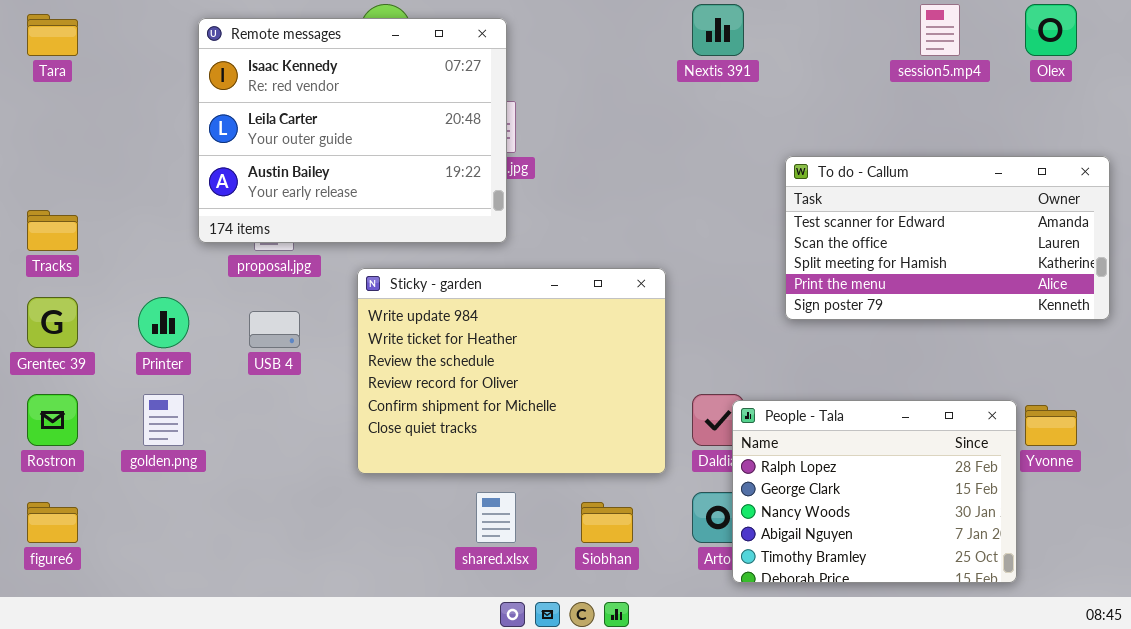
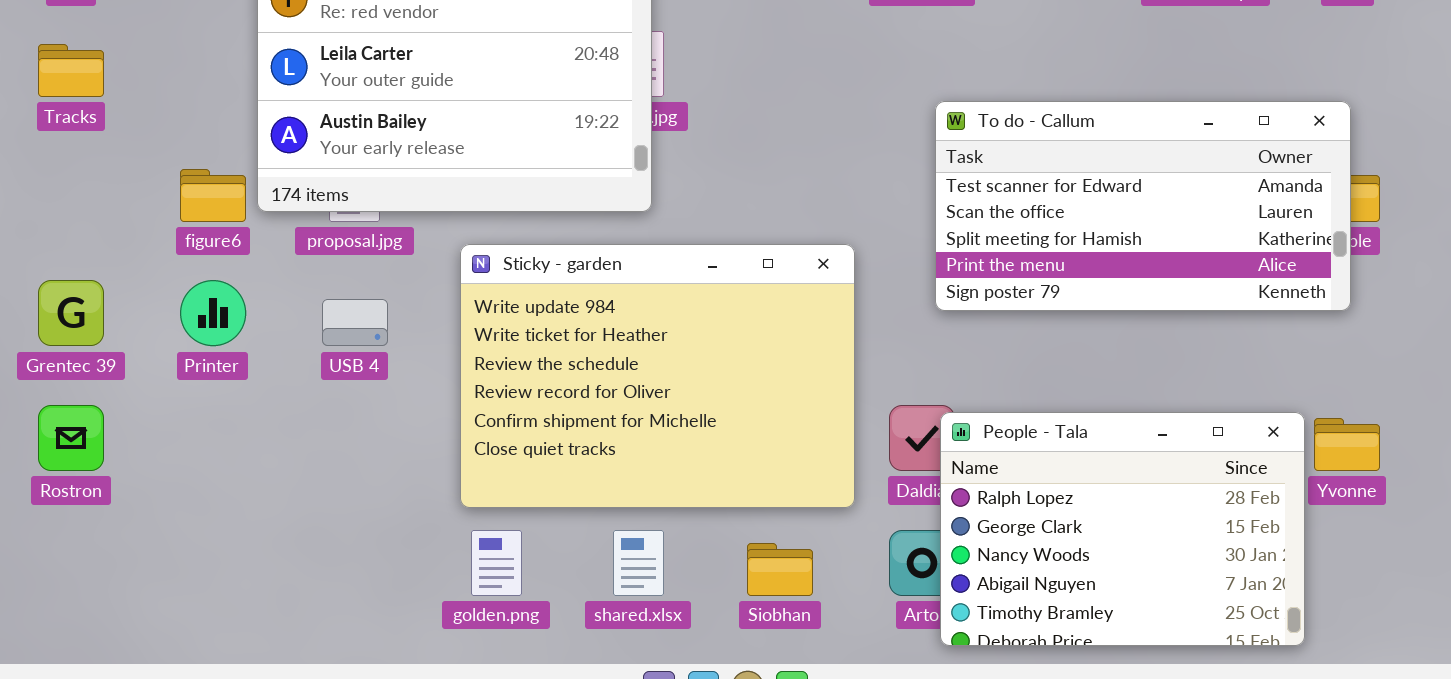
To do - Callum: [785,156,1110,320] -> [935,101,1351,311], moved
Tracks: [27,210,78,251] -> [38,44,104,97], moved
golden.png: [143,394,184,446] -> [471,530,522,596], moved
figure6: [27,502,78,543] -> [180,169,246,222], moved

